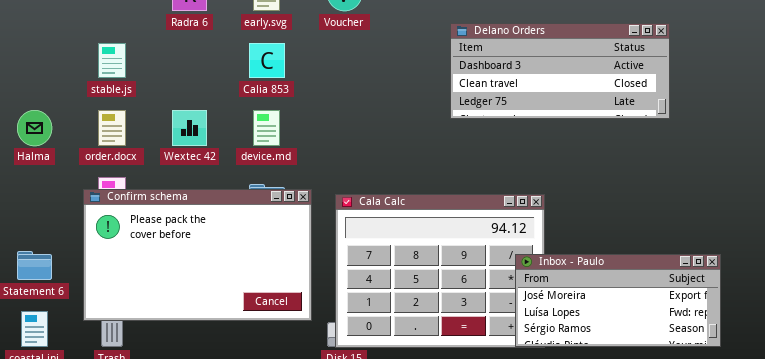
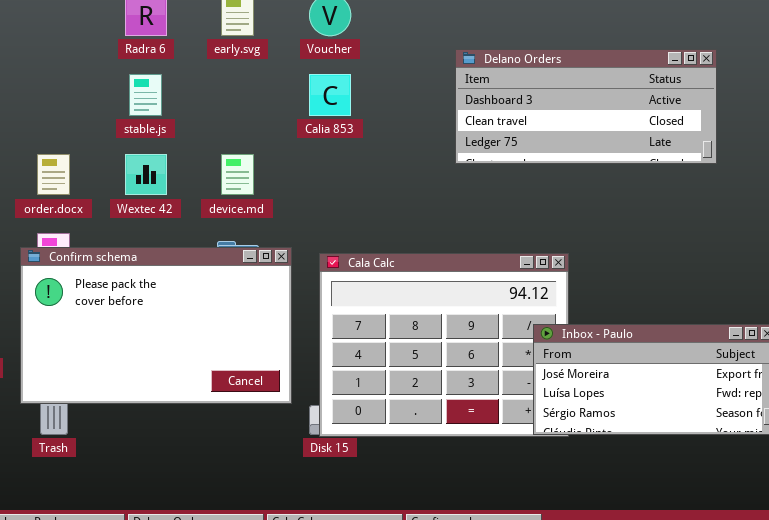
stable.js: [98,43,126,78] -> [129,74,162,116], moved
Calia 853: [249,43,285,78] -> [309,74,351,116], moved

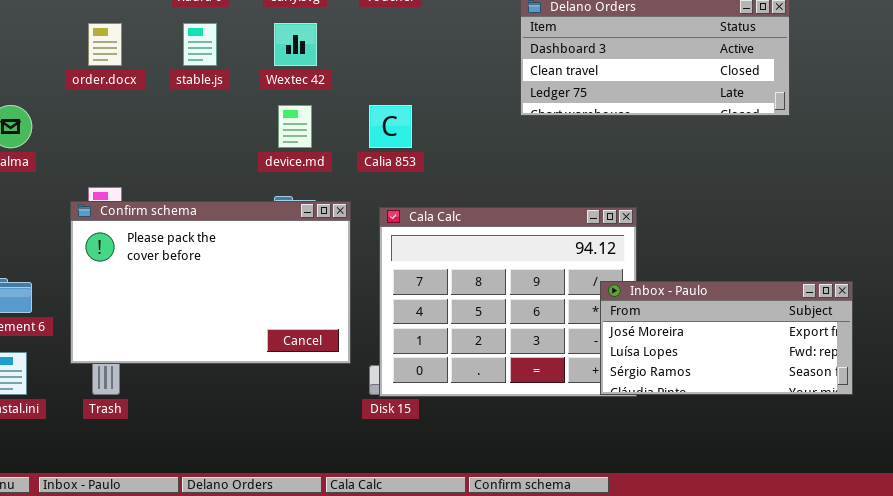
Calia 853: [309,74,351,116] -> [369,105,412,148], moved
order.docx: [37,154,70,195] -> [88,23,122,66], moved
Wextec 42: [125,154,167,195] -> [274,23,317,66], moved

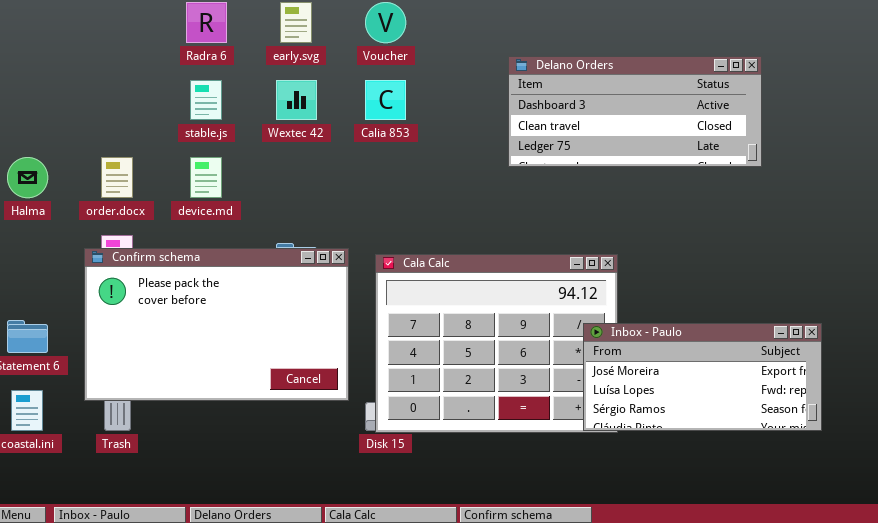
order.docx: [88,23,122,66] -> [101,157,133,198], moved
device.md: [278,105,312,148] -> [190,157,222,198], moved
Calia 853: [369,105,412,148] -> [365,80,406,120], moved

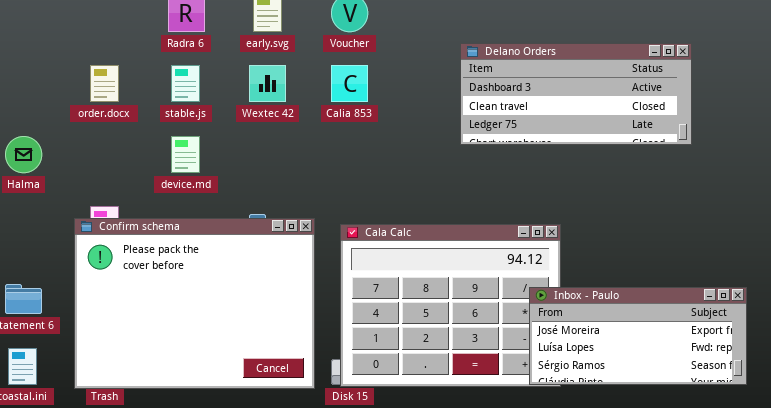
order.docx: [101,157,133,198] -> [90,65,119,102], moved
Confirm schema: [84,248,349,401] -> [74,218,315,389], resized

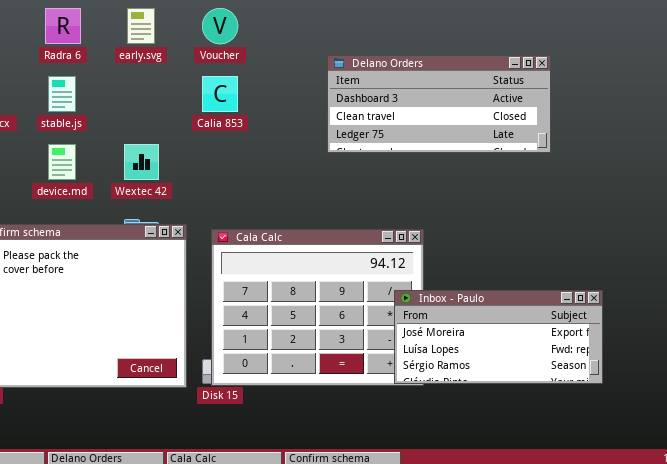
Wextec 42: [249,65,286,102] -> [124,144,159,180], moved

